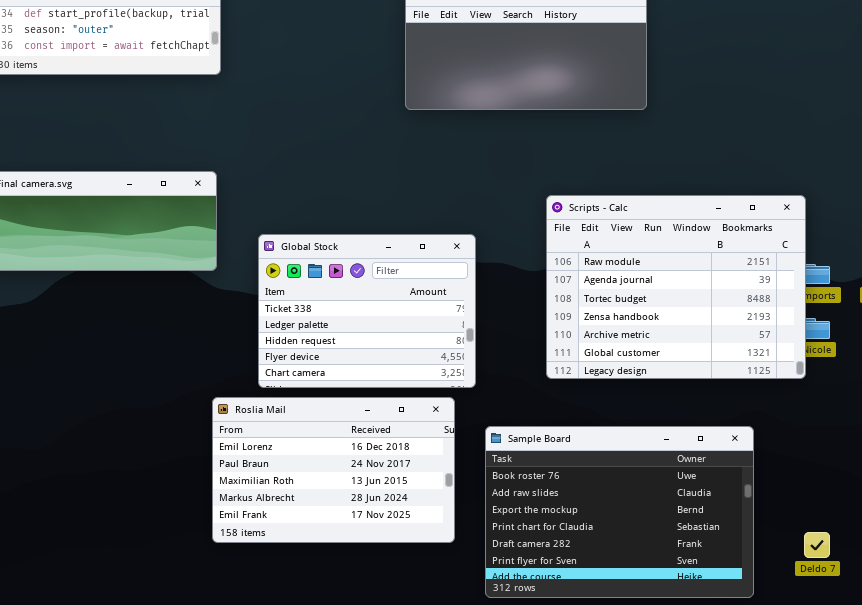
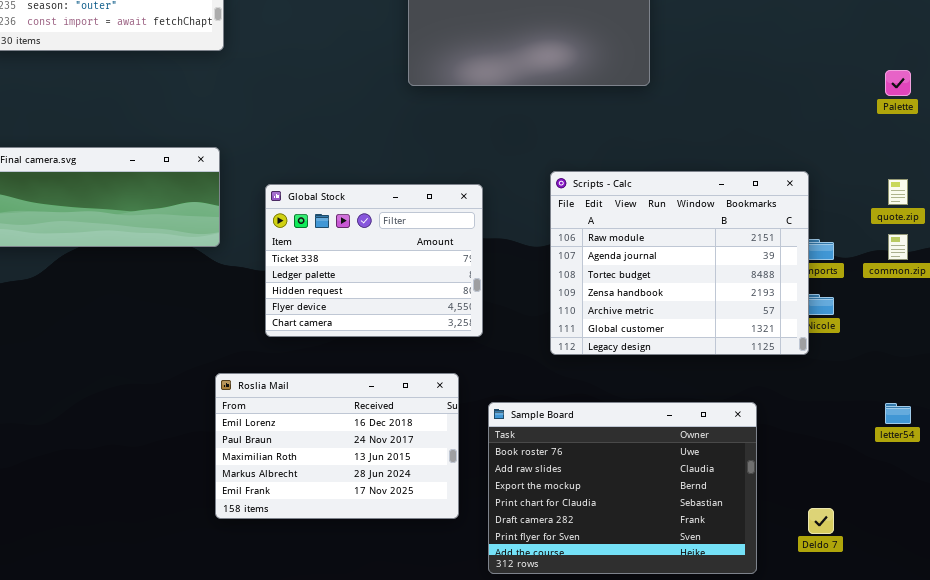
Global Stock: [258,234,476,388] -> [265,184,483,337], moved

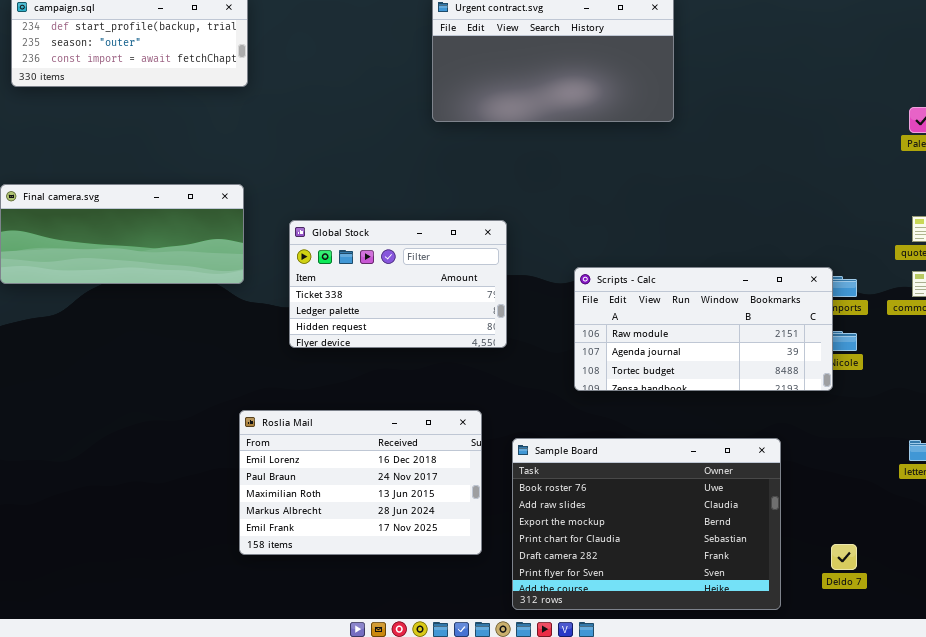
Scripts - Calc: [550,171,809,355] -> [574,267,833,391], resized
Global Stock: [265,184,483,337] -> [289,220,507,348], resized

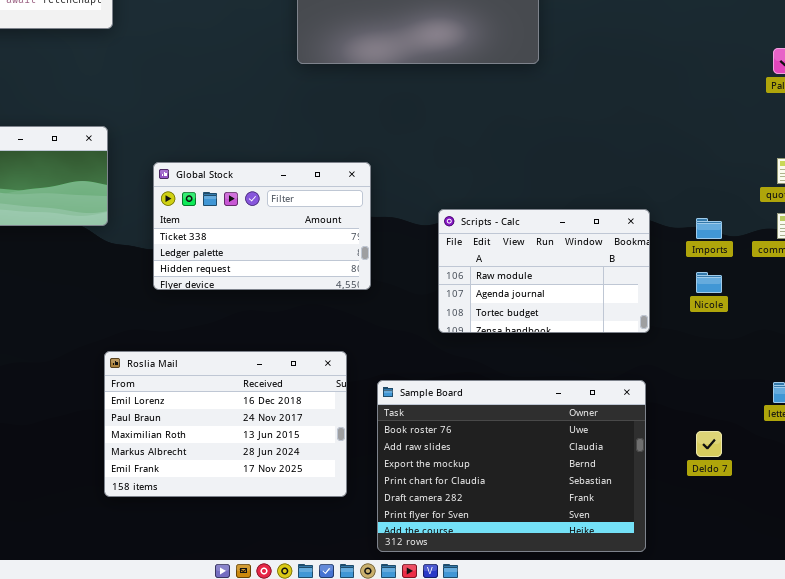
Scripts - Calc: [574,267,833,391] -> [438,209,650,333], resized
Deldo 7: [831,544,857,570] -> [696,431,722,457], moved

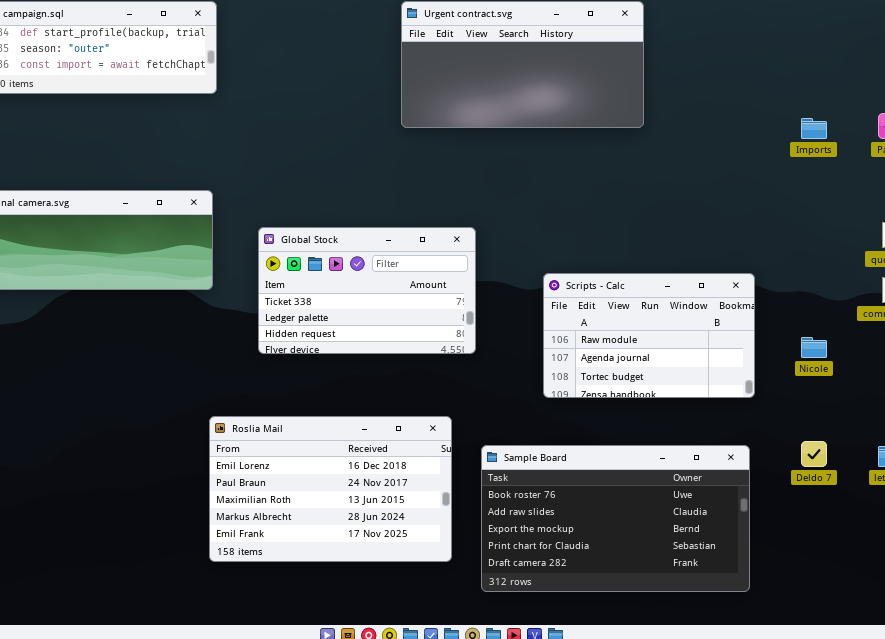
Imports: [696,218,722,239] -> [801,118,827,139], moved
Sample Board: [377,380,646,552] -> [481,445,750,592], resized
Deldo 7: [696,431,722,457] -> [801,441,827,467], moved

